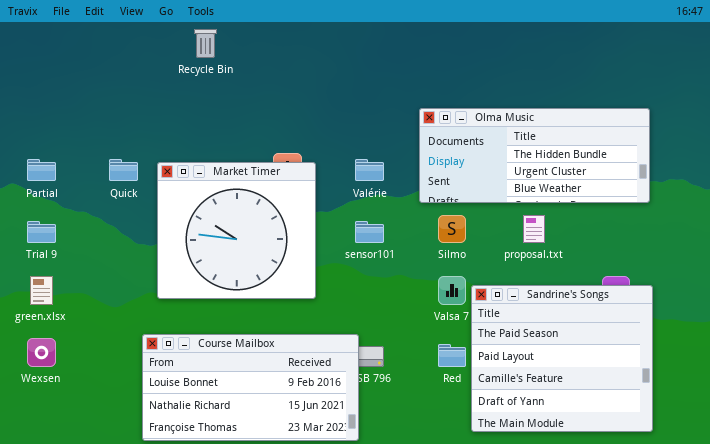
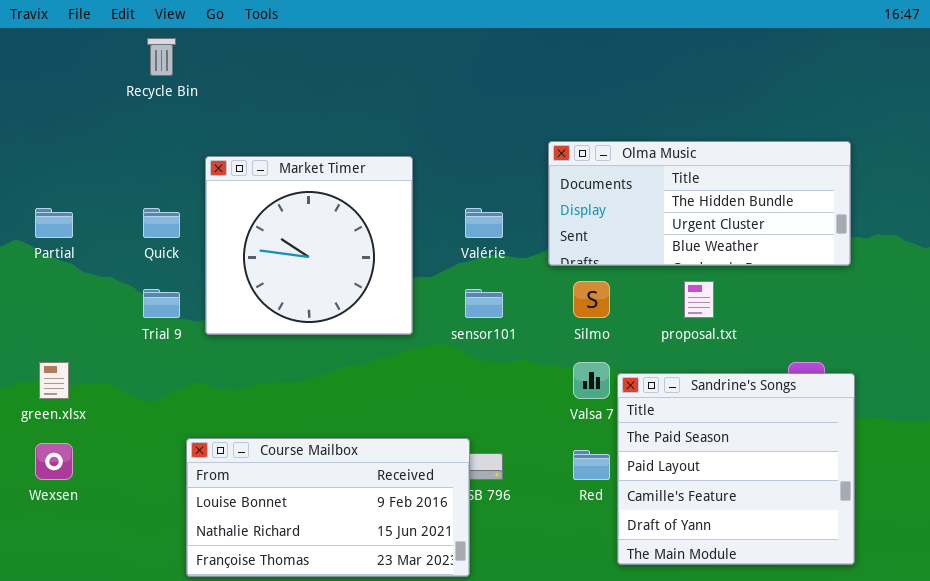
Recycle Bin: [194,29,217,58] -> [147,38,176,76], moved
Market Timer: [157,162,316,299] -> [205,156,413,335], moved
Trial 9: [27,221,56,243] -> [143,289,180,318], moved

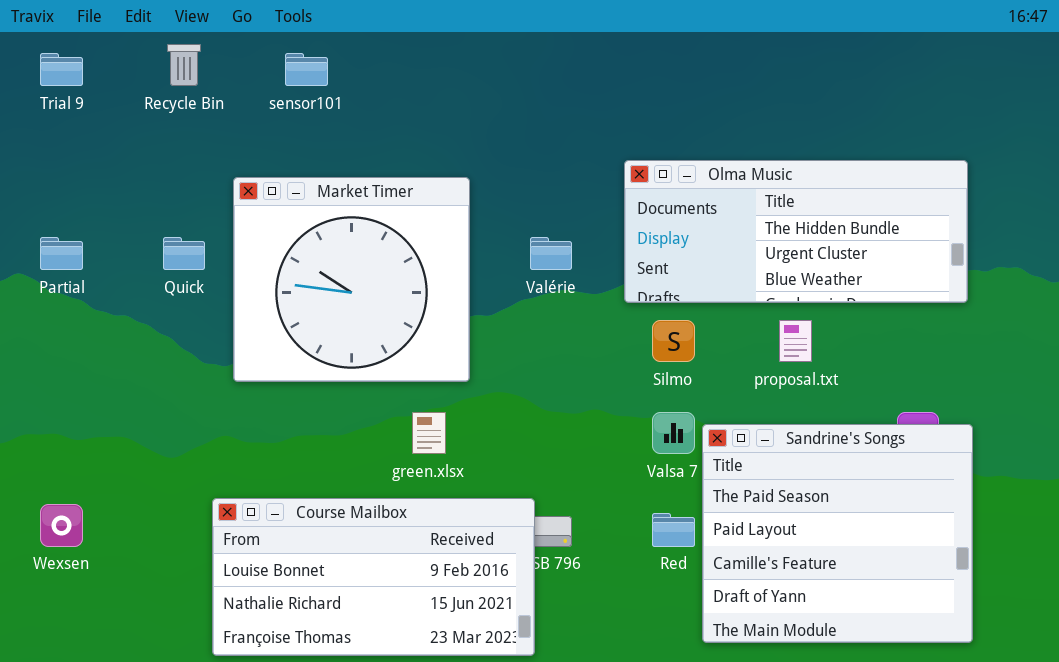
Trial 9: [143,289,180,318] -> [40,53,83,86], moved
sensor101: [465,289,503,318] -> [285,53,328,86], moved
green.xlsx: [39,362,69,399] -> [412,412,446,454], moved

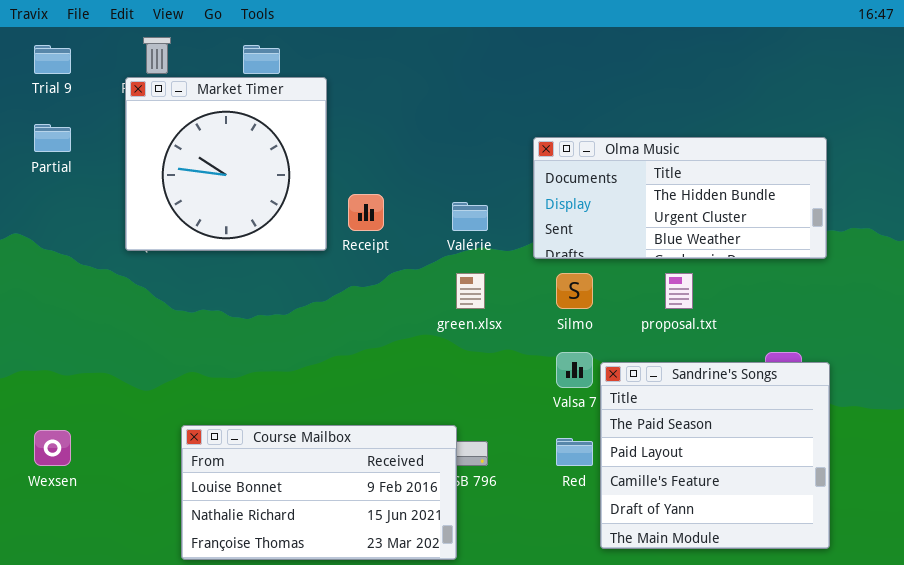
Market Timer: [233,177,470,382] -> [125,77,327,251], moved
Partial: [40,237,83,270] -> [34,124,71,152], moved
green.xlsx: [412,412,446,454] -> [456,273,485,309], moved

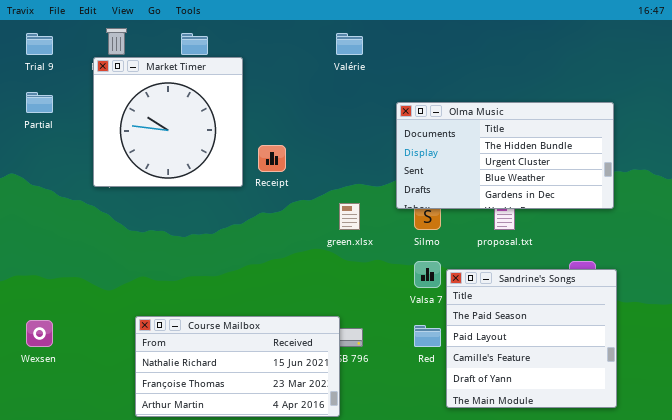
Olma Music: [533,137,827,259] -> [396,102,614,209], resized
Valérie: [452,202,488,231] -> [336,33,363,55], moved
Course Mailbox: [181,425,457,560] -> [135,316,340,417], scrolled down 1 row

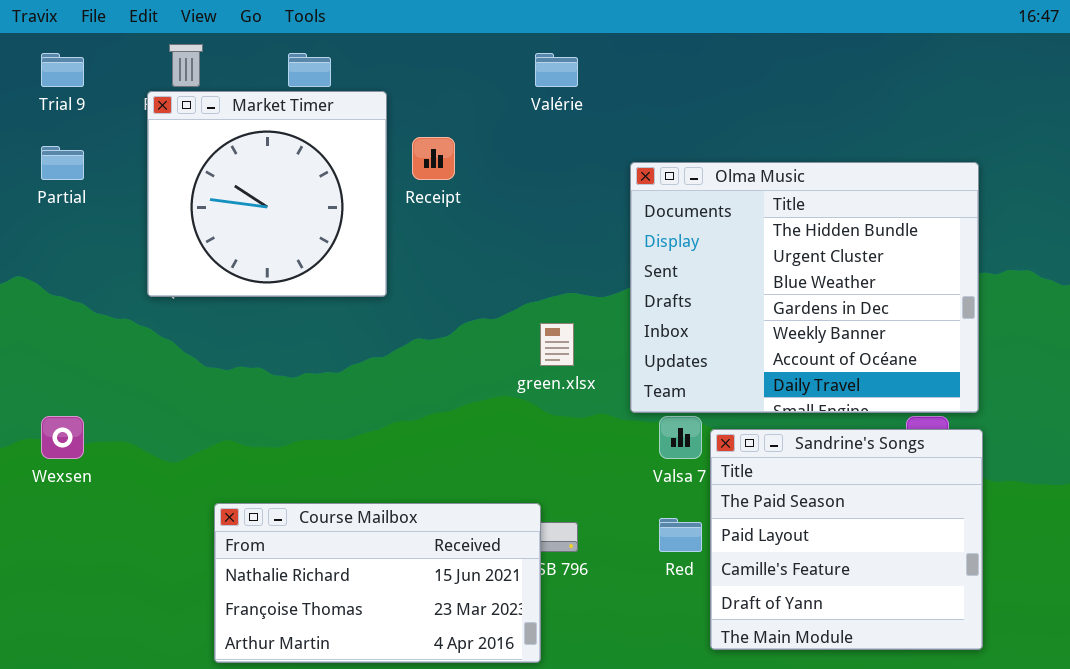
Olma Music: [396,102,614,209] -> [630,162,979,413], resized
Receipt: [258,145,286,172] -> [412,137,455,180], moved
Wexsen: [26,320,53,347] -> [41,416,84,459], moved

